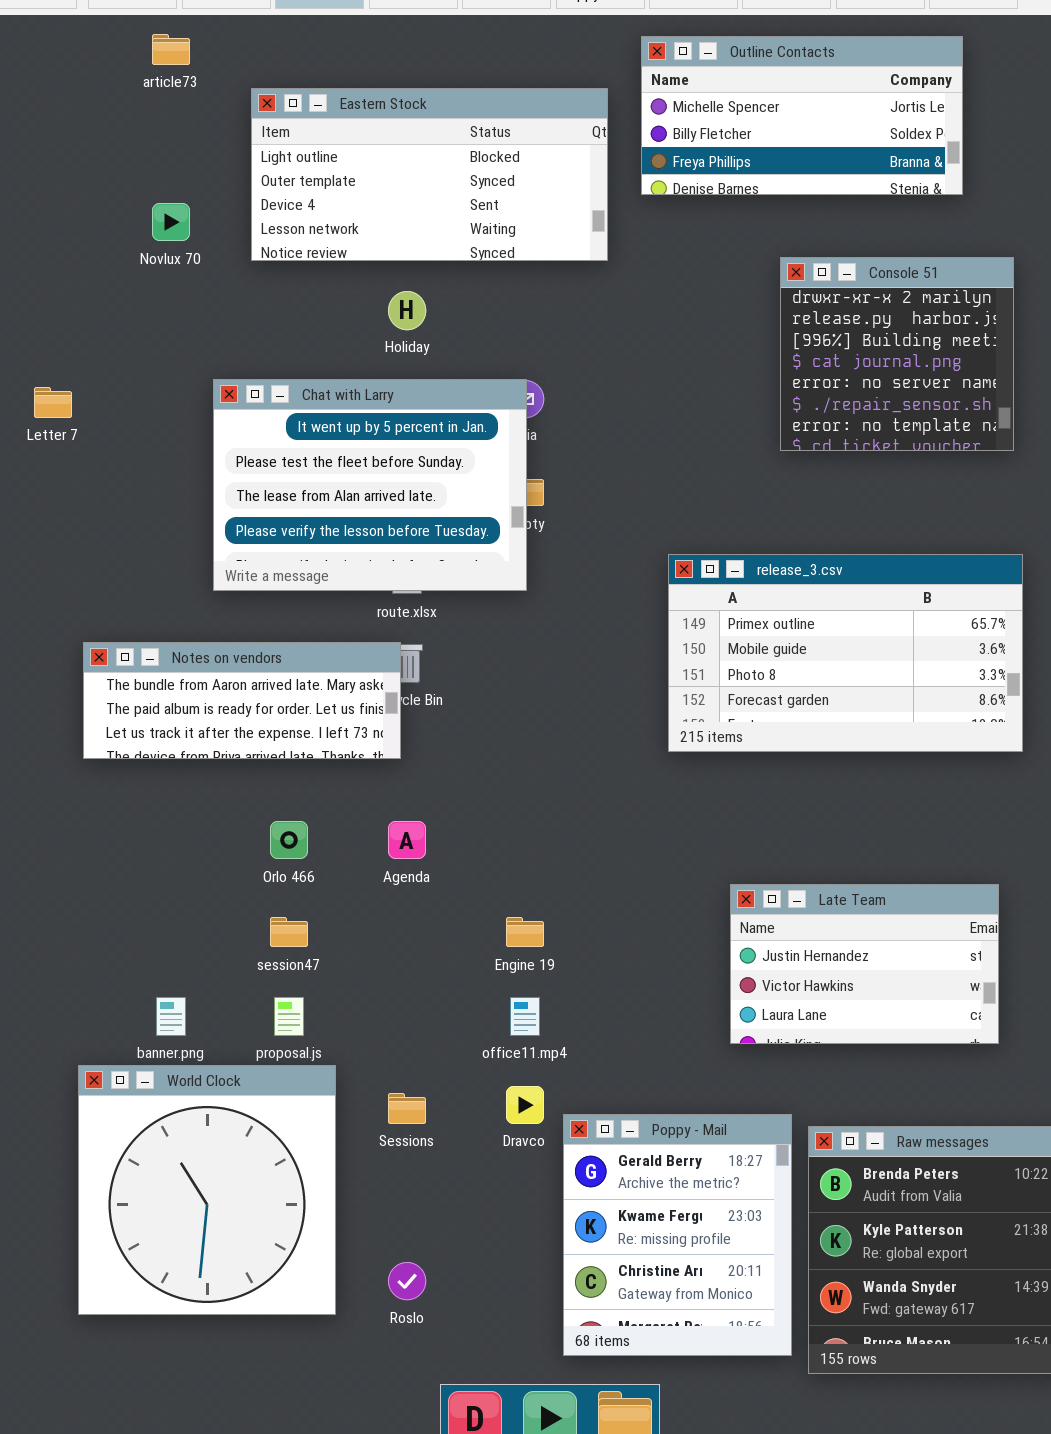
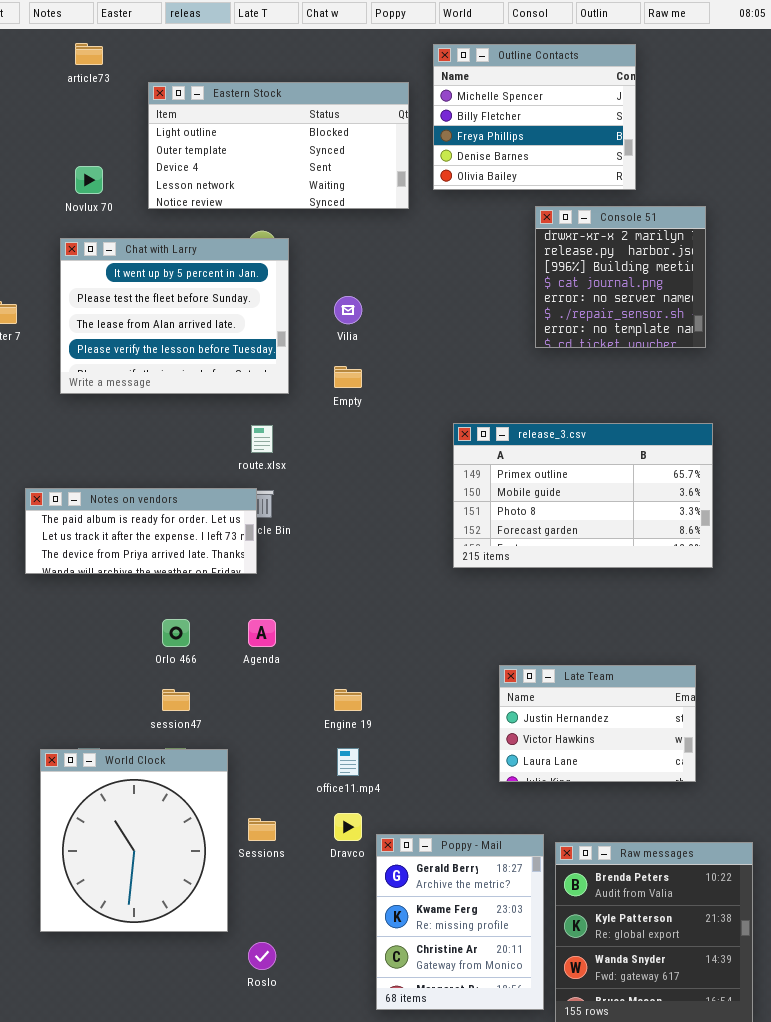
Outline Contacts: [641,36,963,195] -> [433,44,636,190], resized
Chat with Larry: [213,379,527,591] -> [60,238,289,394], moved
Notes on vendors: [83,642,401,759] -> [25,488,257,574], scrolled down 1 row
World Clock: [78,1065,336,1315] -> [40,749,228,932], moved

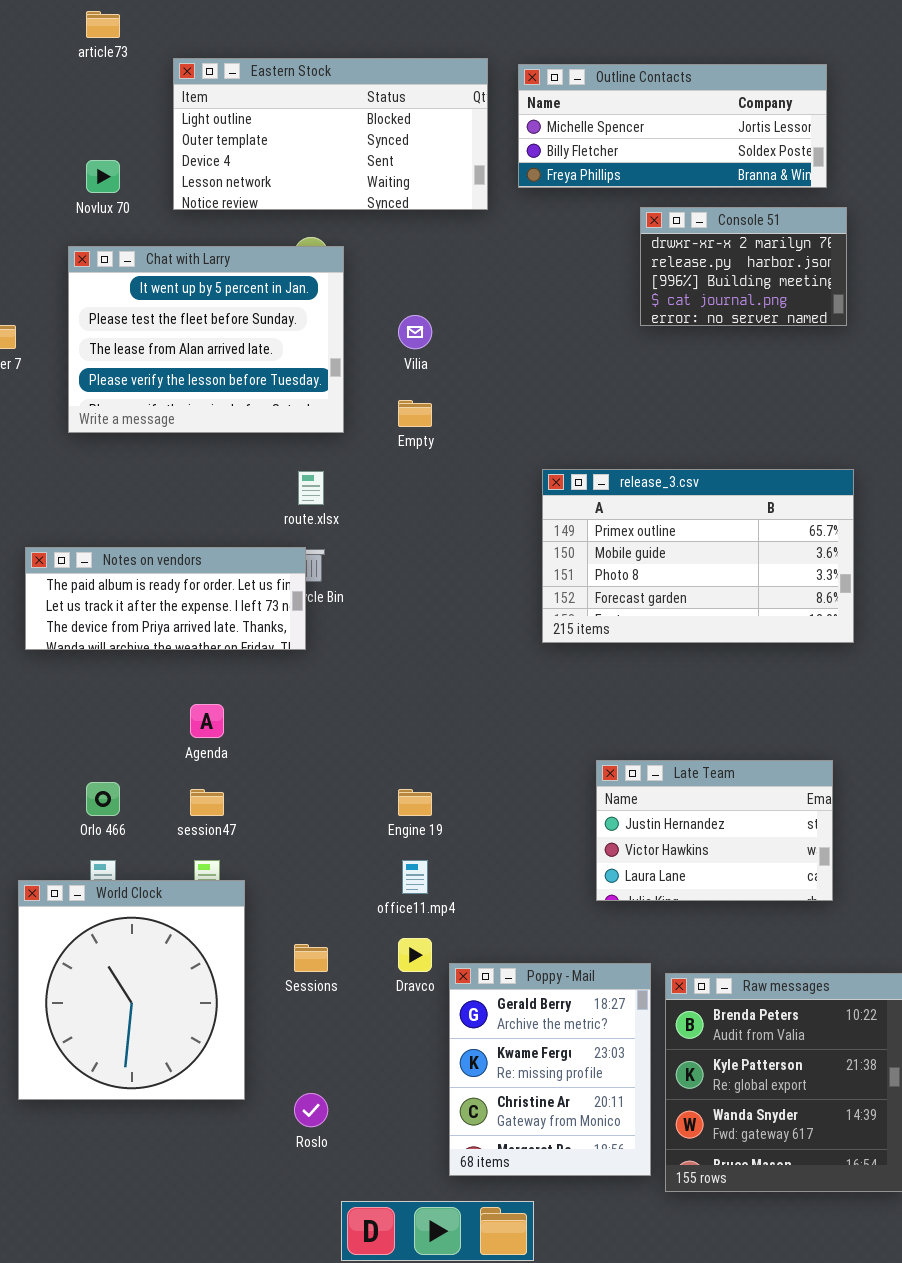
Outline Contacts: [433,44,636,190] -> [518,64,827,188], resized
Console 51: [535,206,706,348] -> [640,207,847,326], resized
Orlo 466: [162,619,190,647] -> [86,782,120,816], moved
Agenda: [248,619,276,647] -> [190,704,224,738], moved
World Clock: [40,749,228,932] -> [18,880,245,1100], moved

